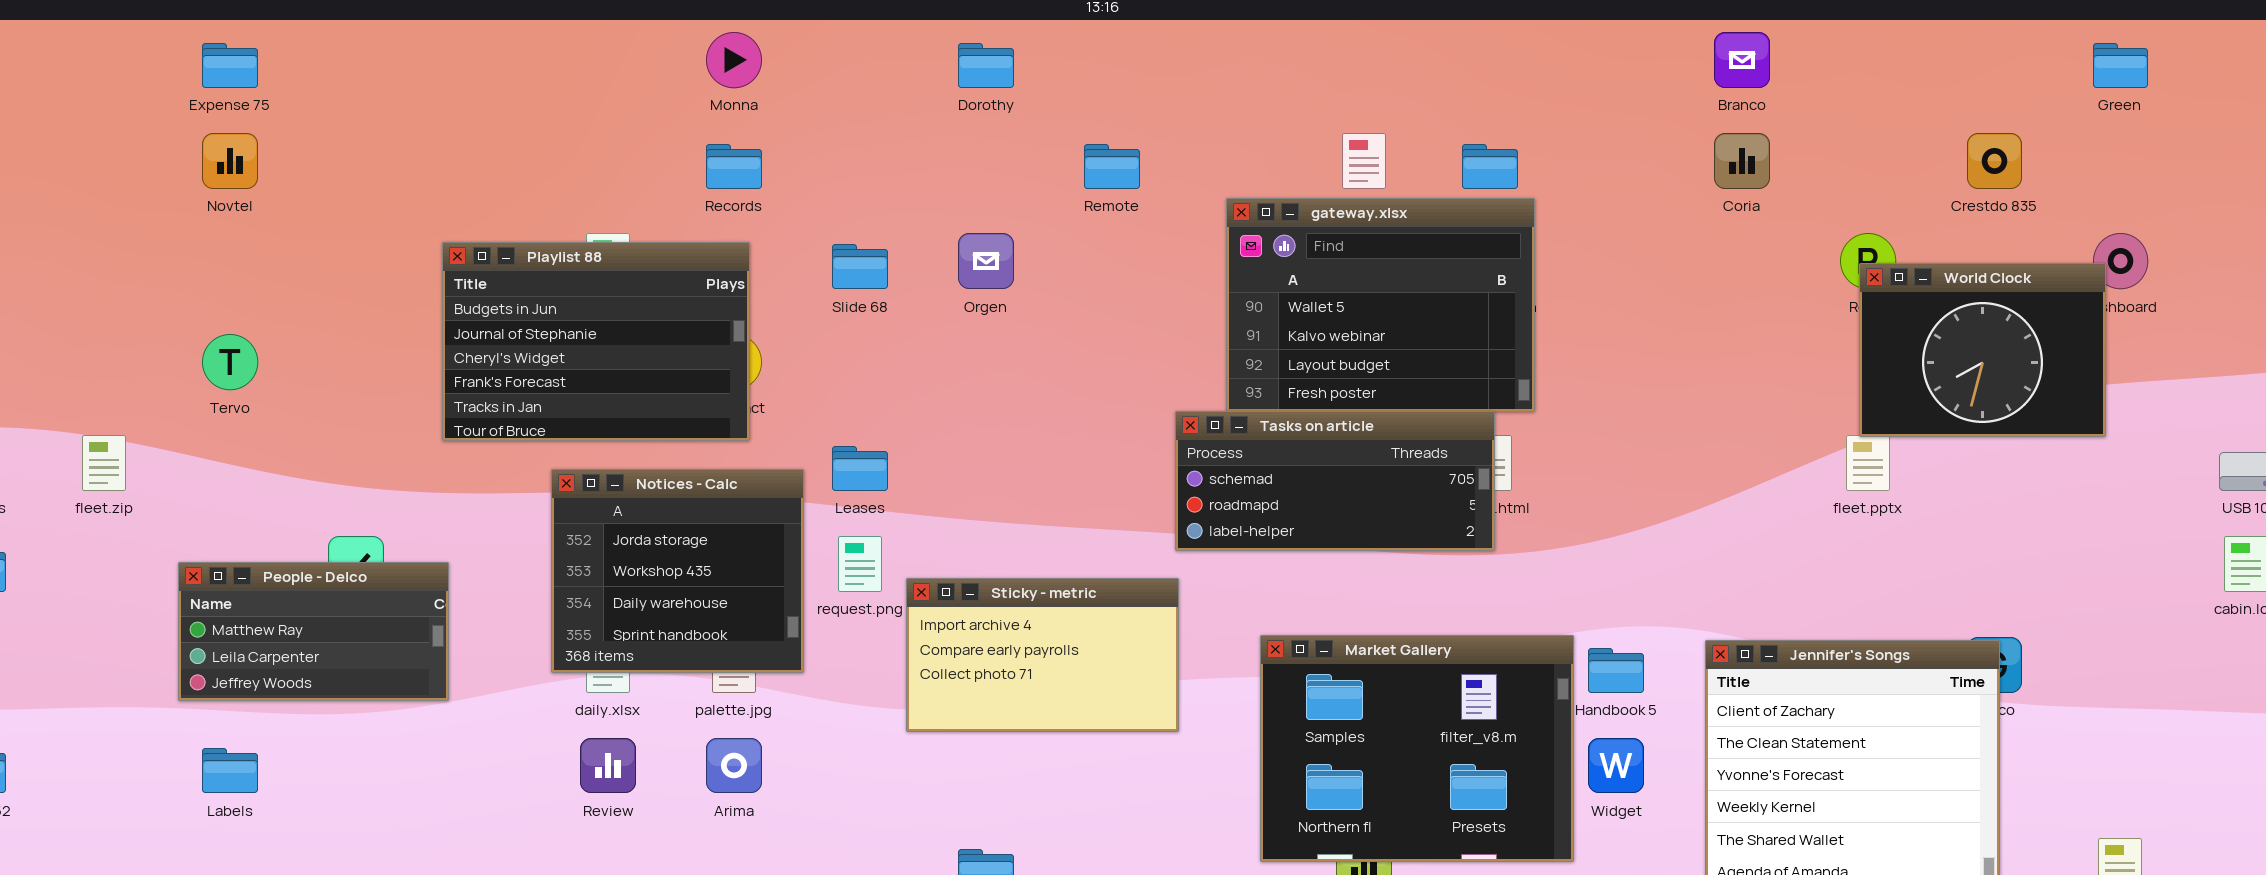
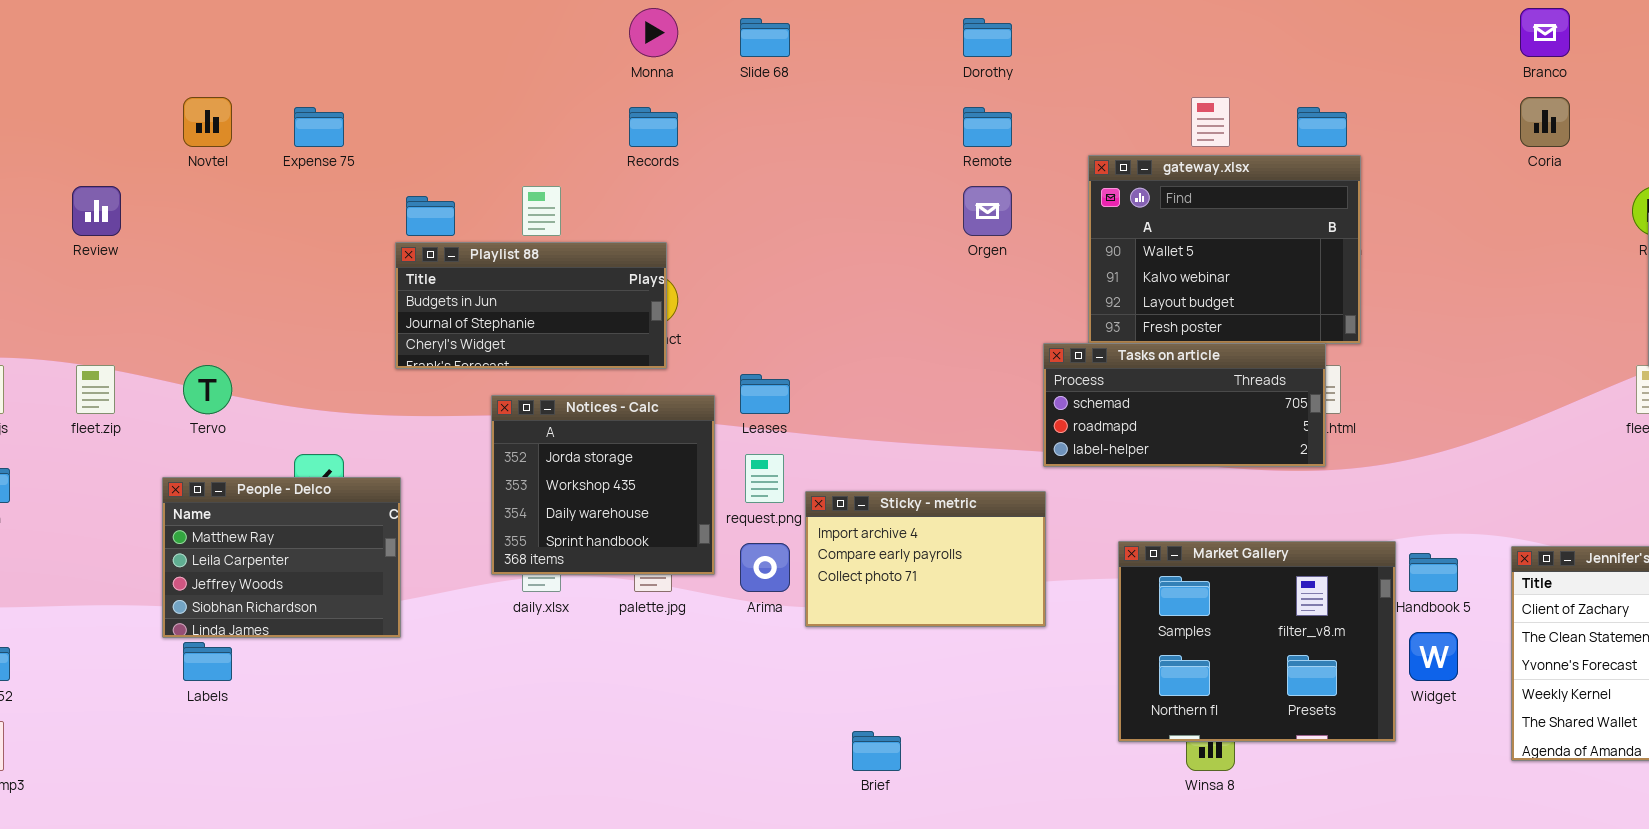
Expense 75: [202,43,258,88] -> [294,107,344,147], moved
Dorothy: [958,43,1014,88] -> [963,18,1012,57], moved
Orgen: [958,233,1014,289] -> [963,186,1012,236], moved
Playlist 88: [442,242,750,441] -> [395,242,667,369], resized
Slide 68: [832,244,888,289] -> [740,18,790,57], moved
Tervo: [202,334,258,390] -> [183,365,232,414], moved
People - Delco: [178,562,449,701] -> [162,477,401,638], resized
Review: [580,738,636,793] -> [72,186,121,236], moved
Arima: [706,738,762,793] -> [740,543,790,592], moved

